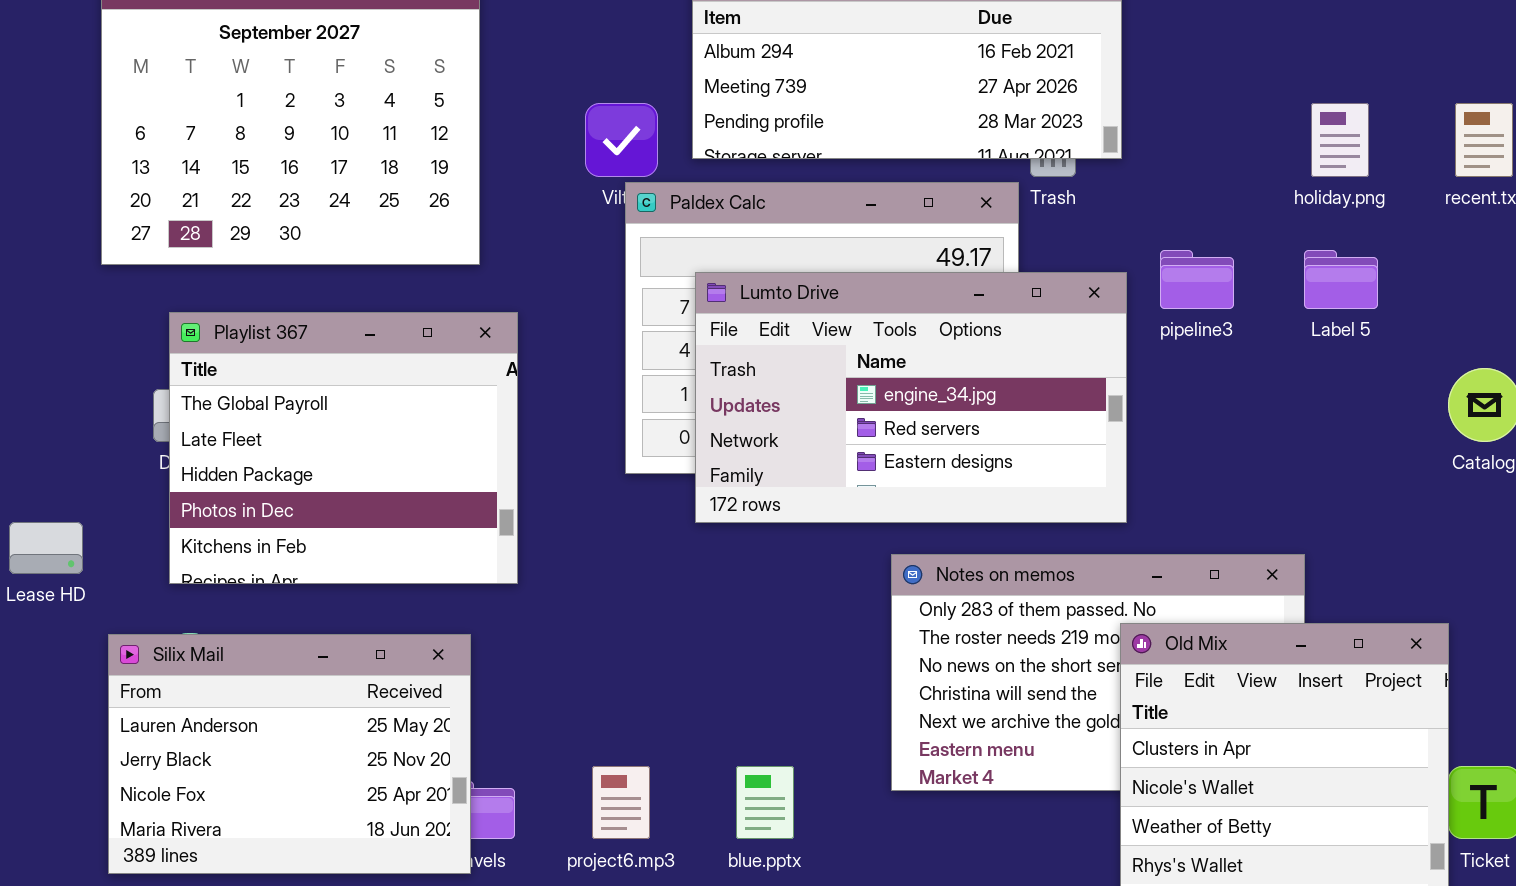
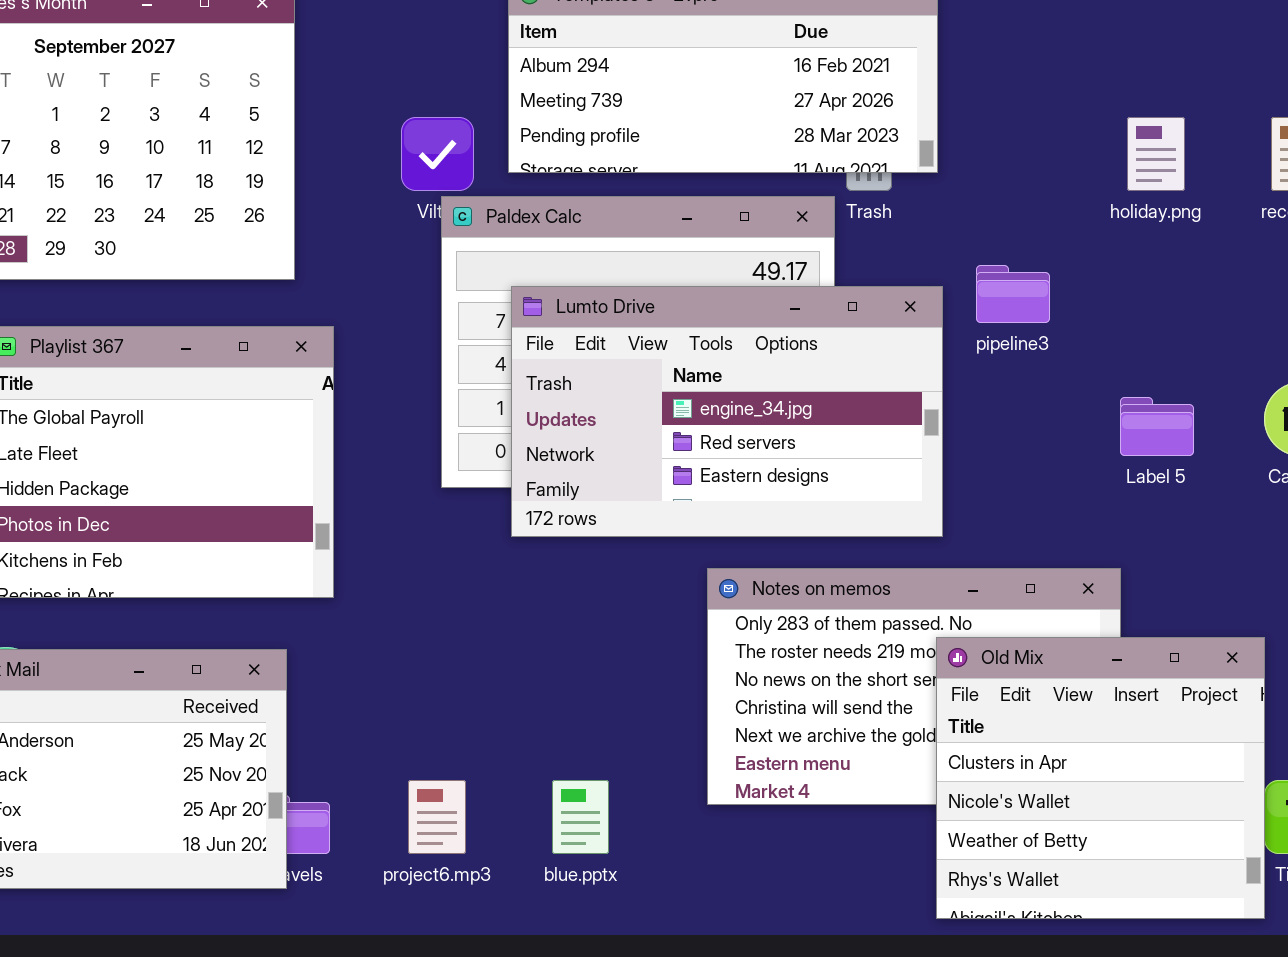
Label 5: [1304,250,1378,309] -> [1120,397,1194,456], moved

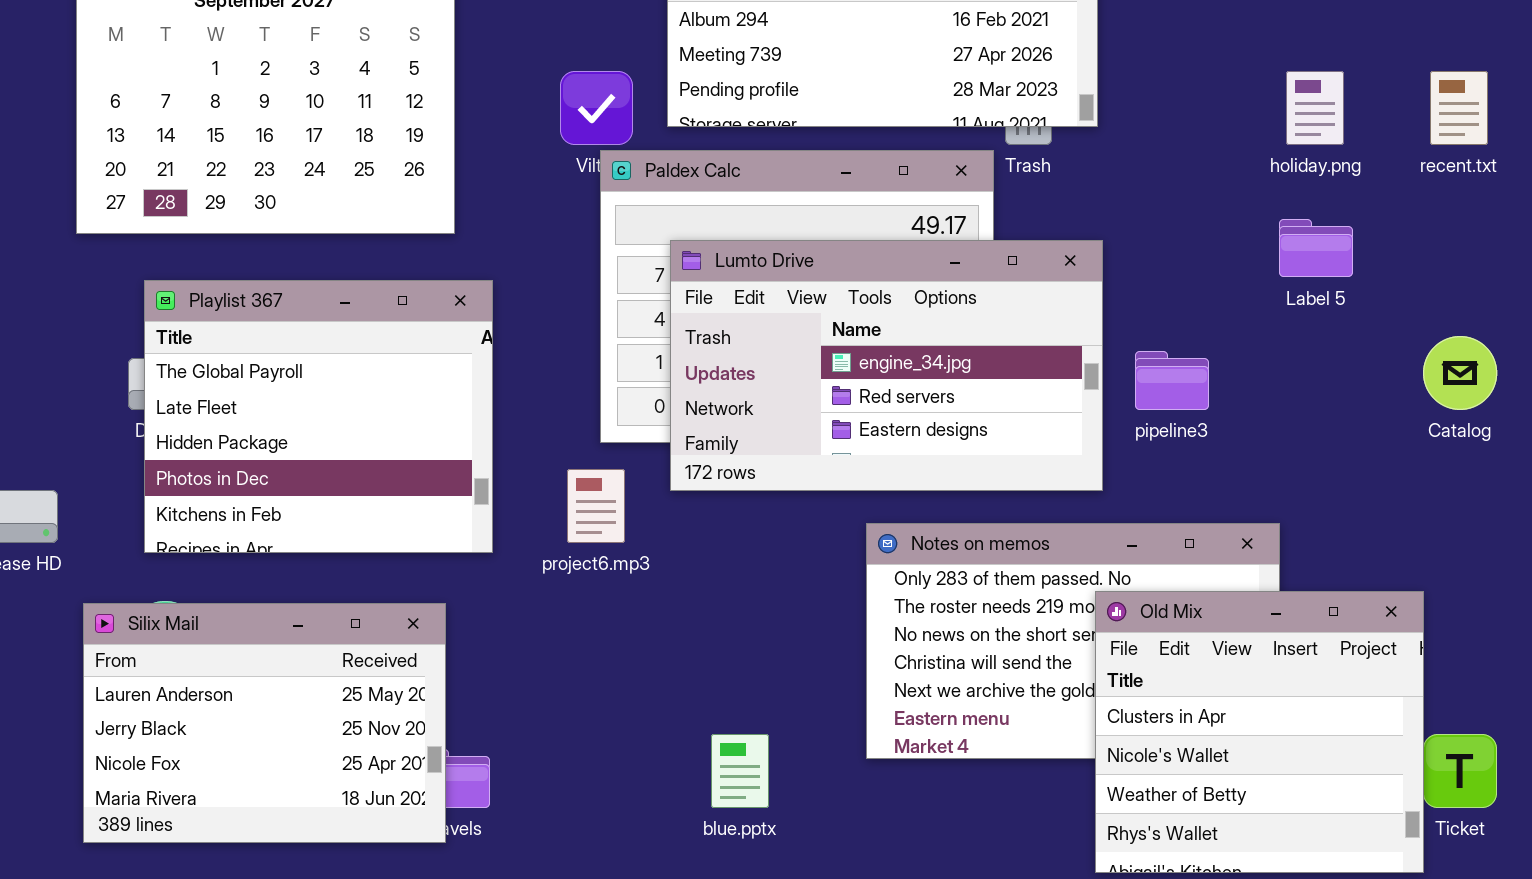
pipeline3: [976,265,1050,323] -> [1135,351,1209,410], moved
Label 5: [1120,397,1194,456] -> [1279,219,1353,277], moved
project6.mp3: [408,780,466,854] -> [567,469,625,543], moved

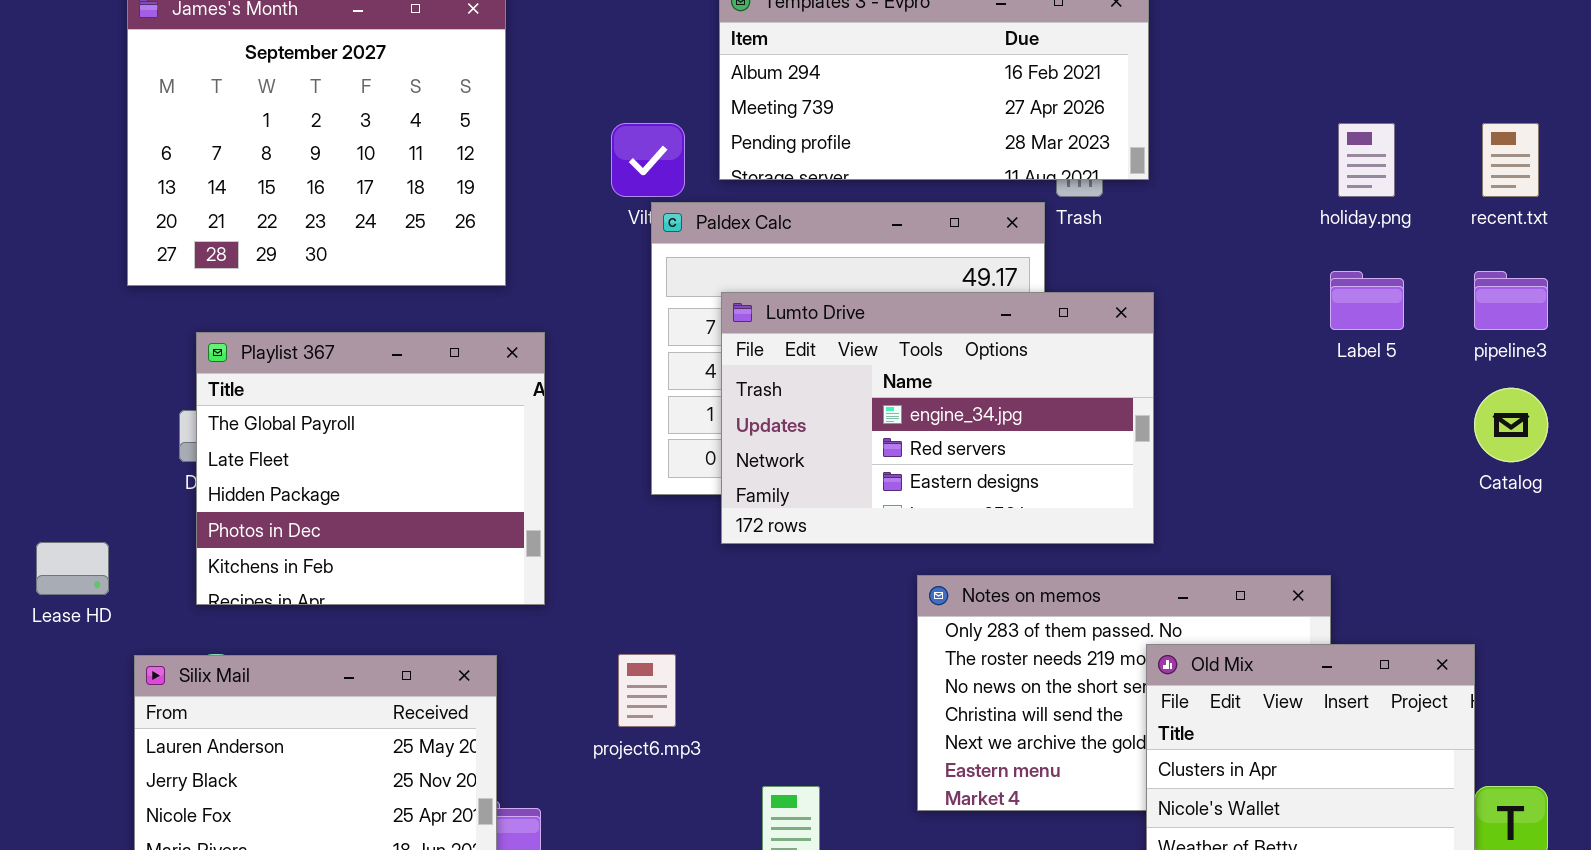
pipeline3: [1135,351,1209,410] -> [1474,271,1548,330], moved
project6.mp3: [567,469,625,543] -> [618,654,676,727], moved

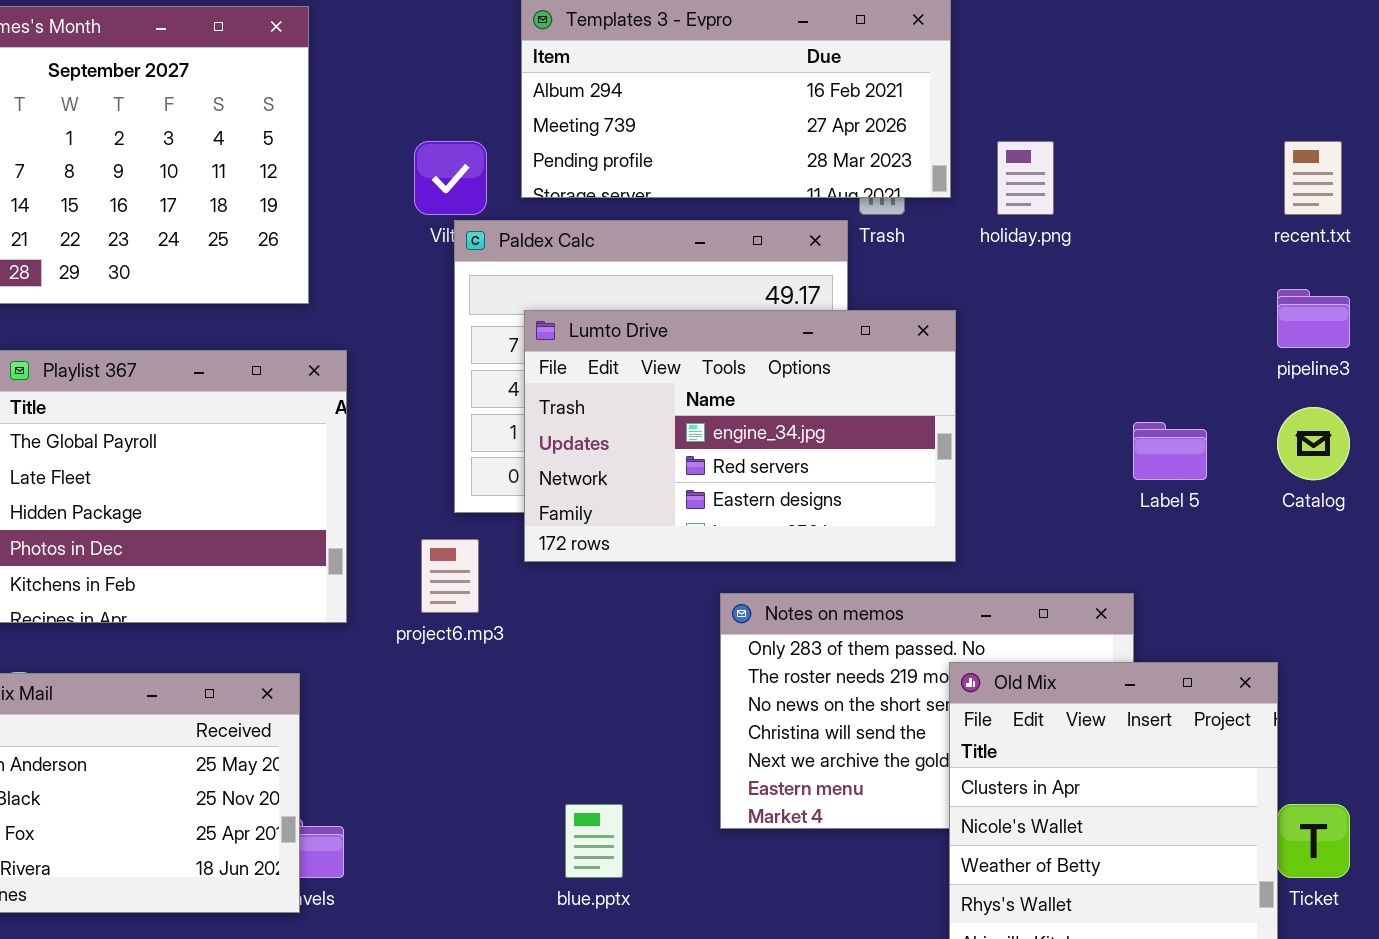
holiday.png: [1338,123,1395,197] -> [997,141,1054,215], moved
Label 5: [1330,271,1404,330] -> [1133,422,1207,480], moved
project6.mp3: [618,654,676,727] -> [421,539,479,613], moved

